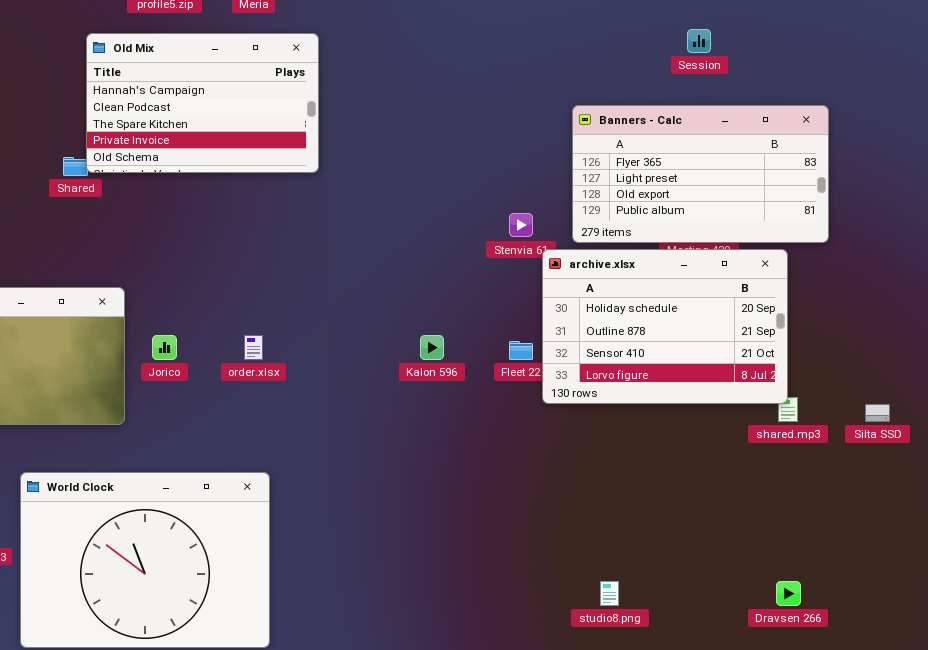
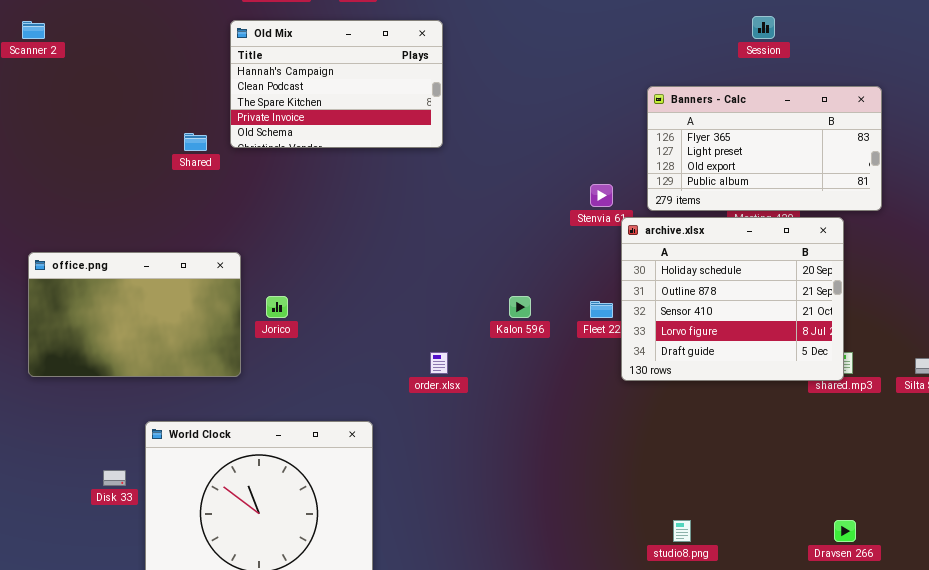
Old Mix: [86,33,319,173] -> [230,20,443,148], moved
archive.xlsx: [542,249,788,404] -> [621,217,844,381], resized
order.xlsx: [244,335,263,360] -> [430,352,448,374], moved

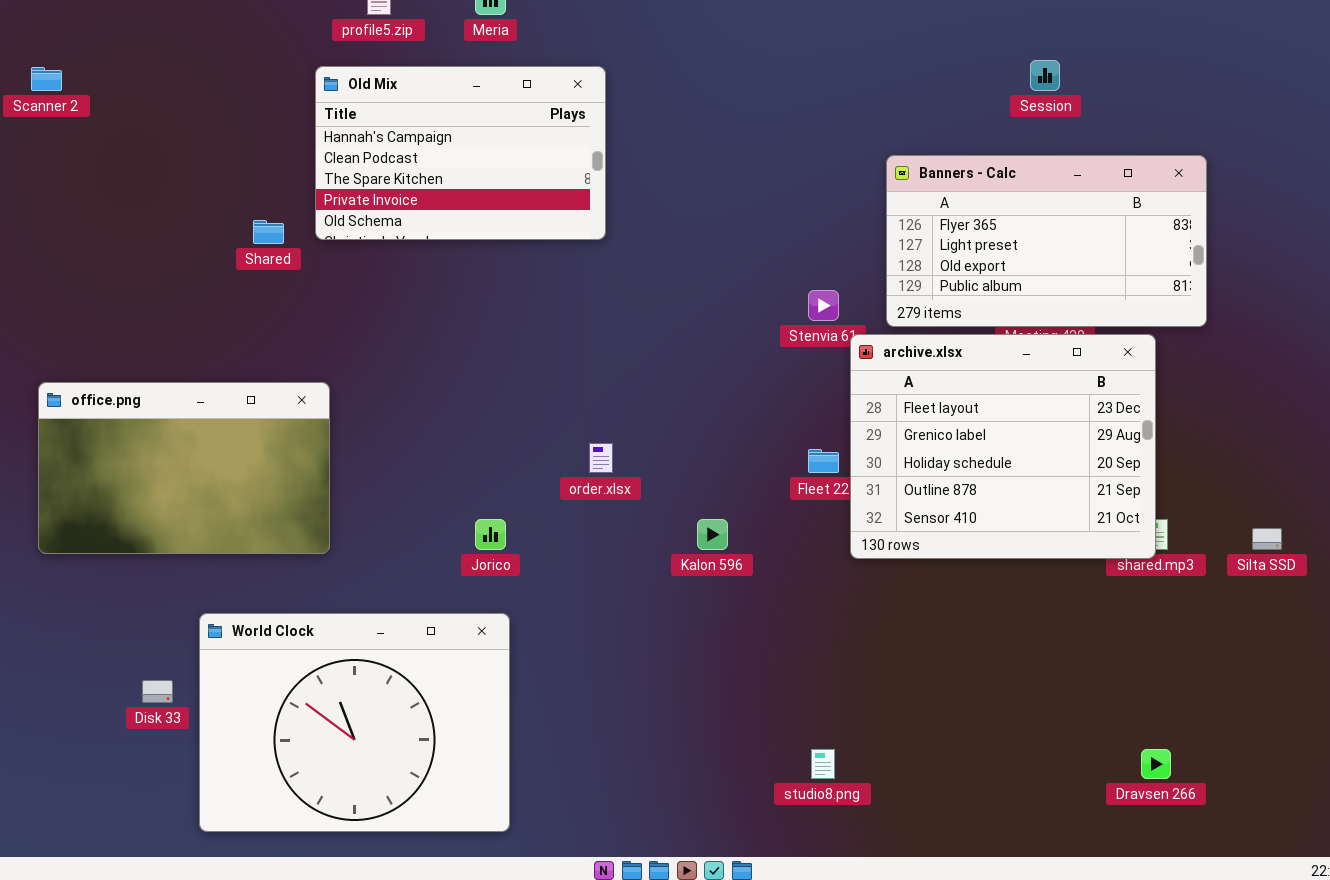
archive.xlsx: [621,217,844,381] -> [850,334,1156,559], scrolled up 2 rows
Jorico: [266,296,288,318] -> [475,519,506,550], moved
Kalon 596: [509,296,531,318] -> [697,519,728,550], moved
order.xlsx: [430,352,448,374] -> [589,443,613,473], moved
studio8.png: [673,520,691,542] -> [811,749,835,779], moved

